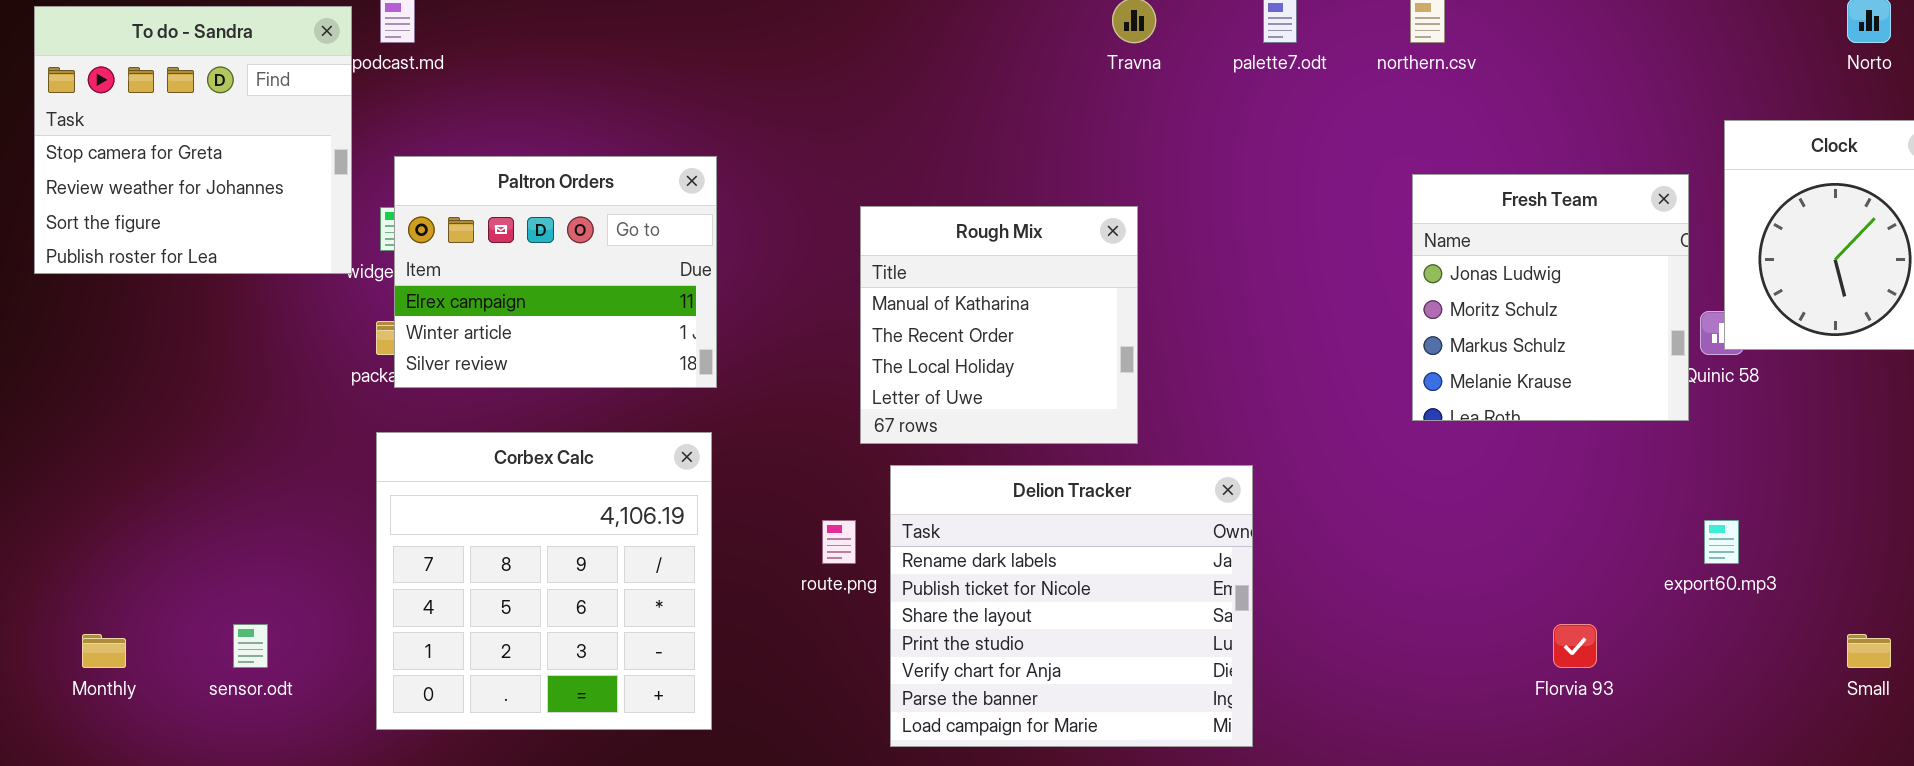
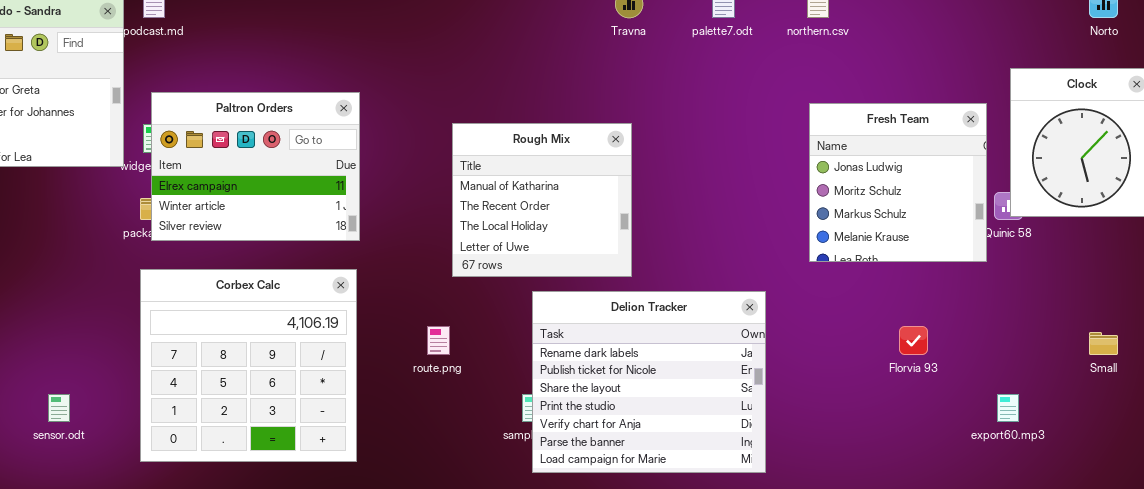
Delion Tracker: [890,465,1253,747] -> [532,291,766,473], moved
export60.mp3: [1704,520,1739,564] -> [997,394,1019,422], moved
Florvia 93: [1553,624,1597,668] -> [899,326,928,355], moved
Small: [1847,634,1891,668] -> [1089,332,1118,355], moved

